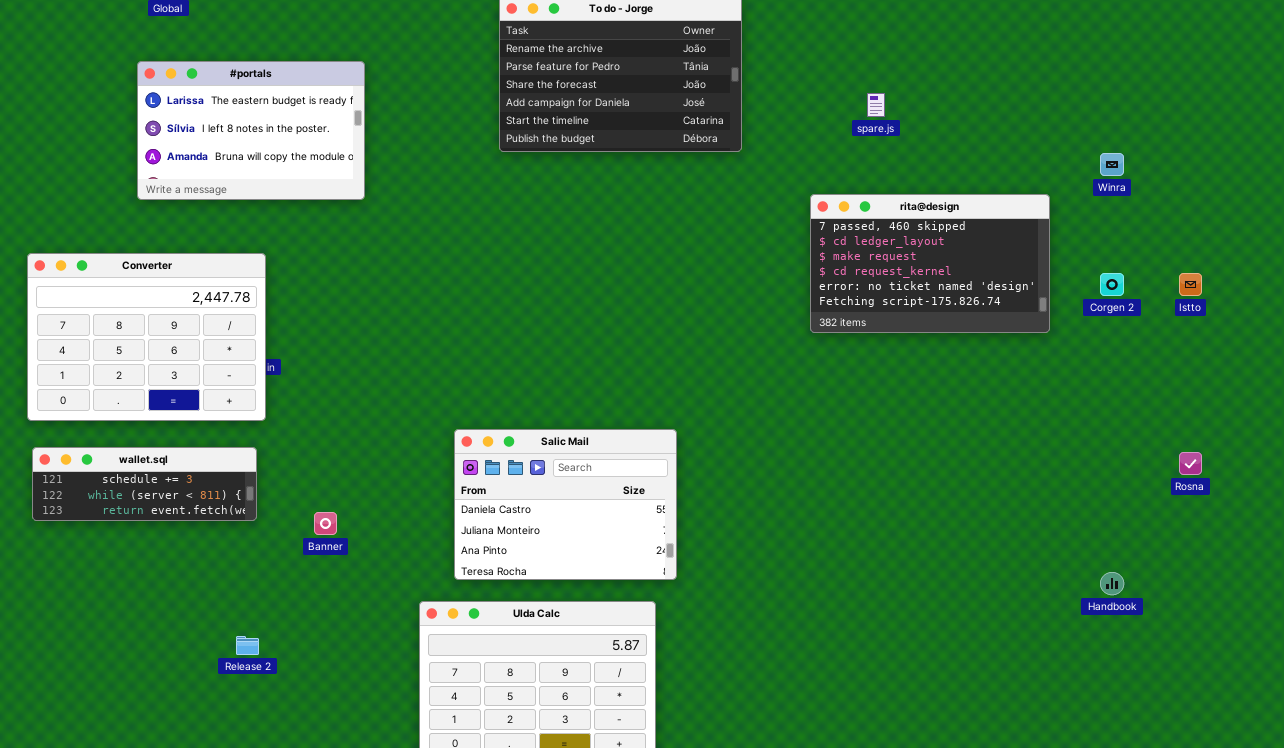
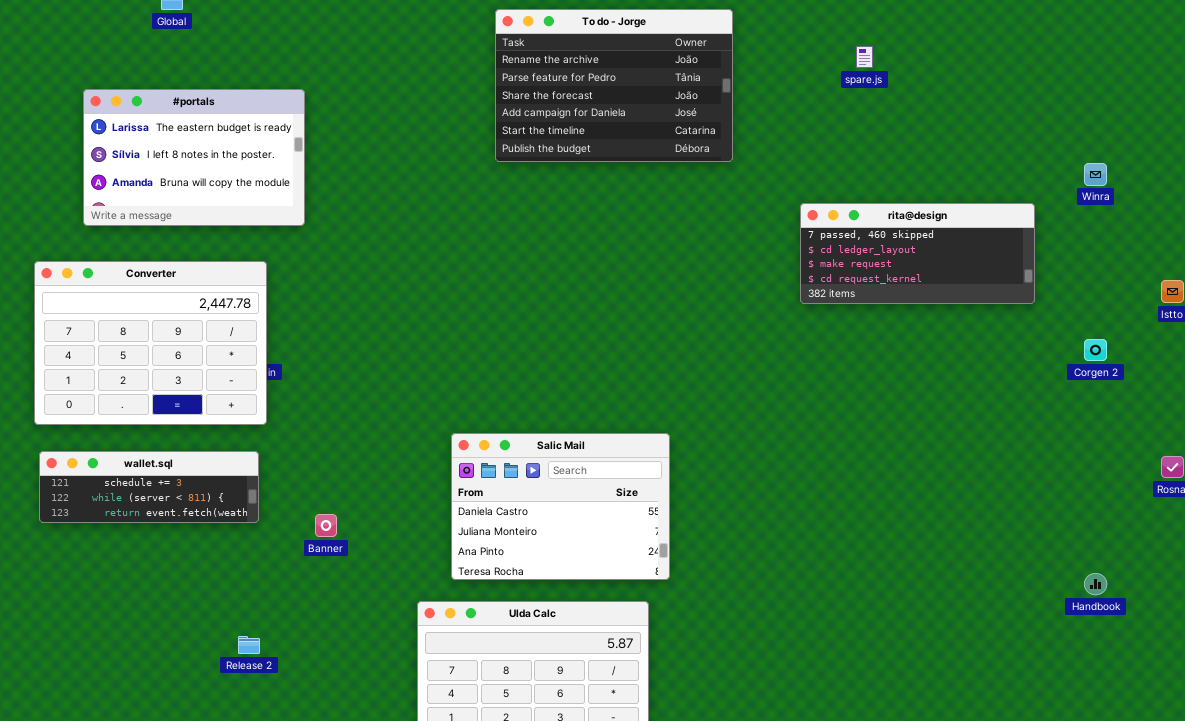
#portals: [137,61,365,200] -> [83,89,305,226], moved
spare.js: [867,93,885,117] -> [856,46,873,68], moved
rita@design: [810,194,1050,333] -> [800,203,1035,304], resized
Corgen 2: [1100,273,1124,296] -> [1084,339,1107,361], moved

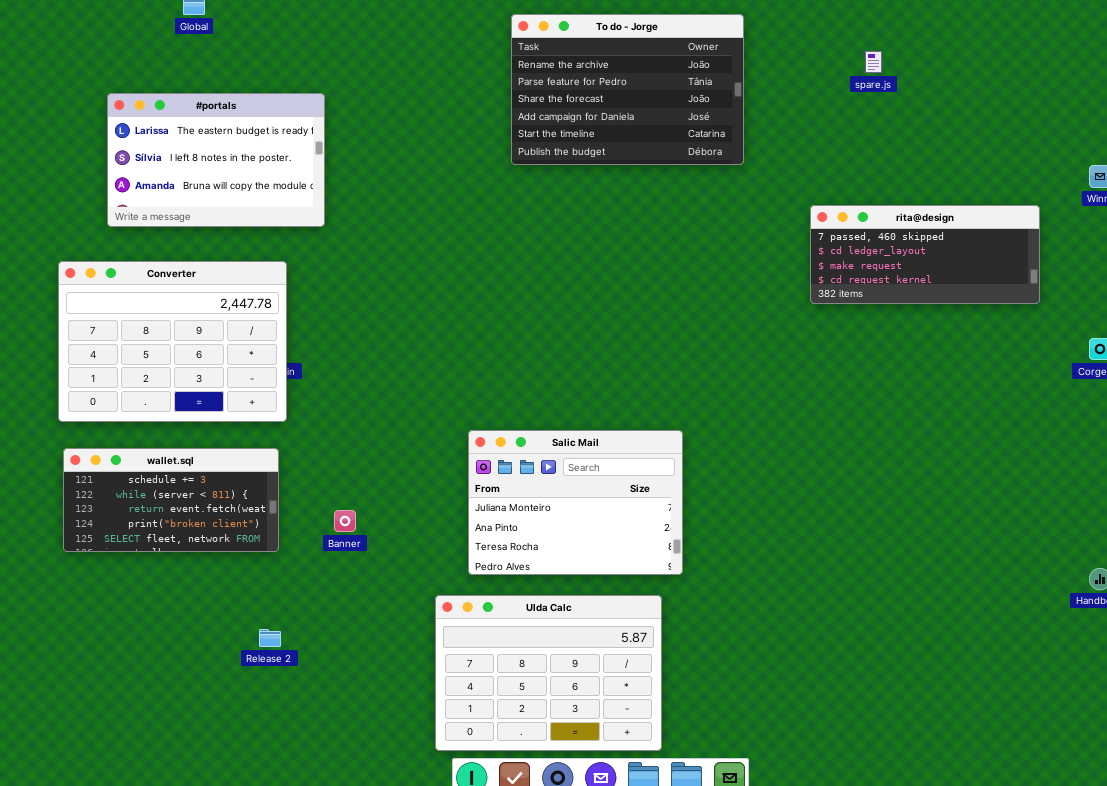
Salic Mail: [451,433,670,580] -> [468,430,683,575], scrolled down 1 row
wallet.sql: [39,451,259,523] -> [63,448,279,552], resized

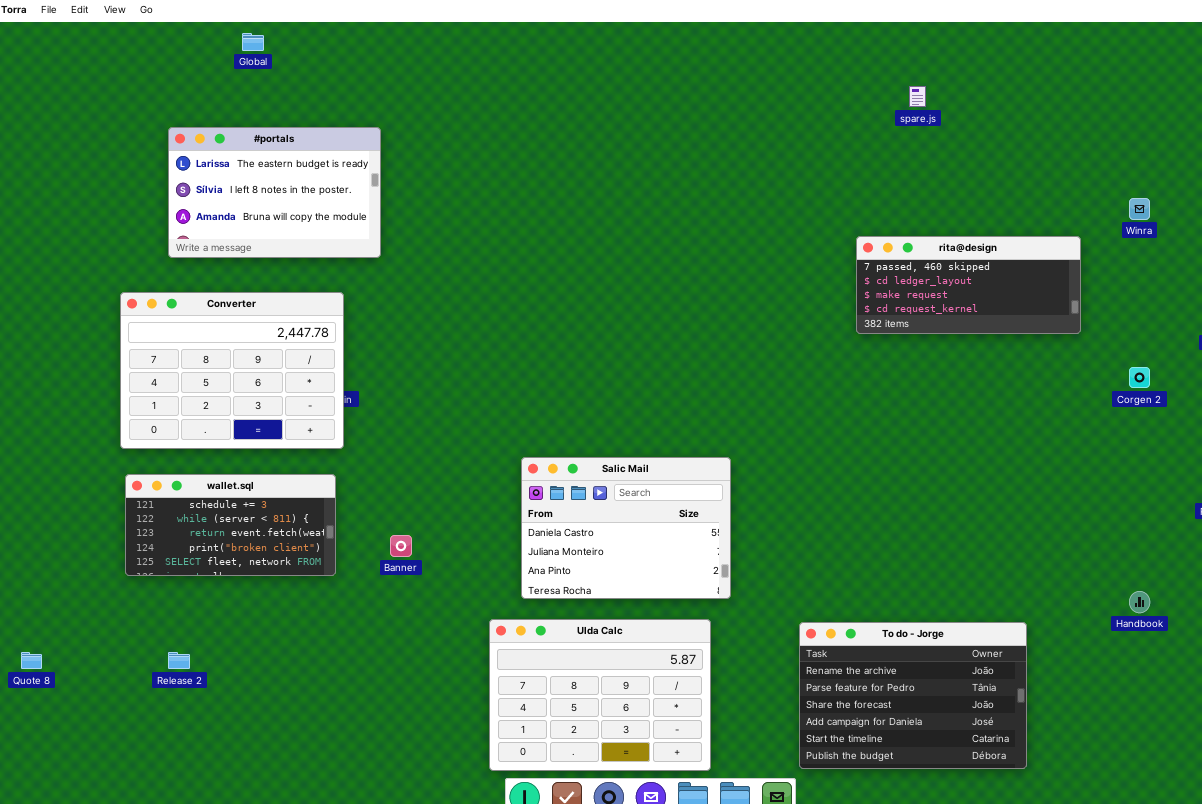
To do - Jorge: [511,14,744,165] -> [799,622,1027,769], moved
Salic Mail: [468,430,683,575] -> [521,457,731,599], scrolled up 1 row
Release 2: [259,629,281,647] -> [168,652,190,669], moved

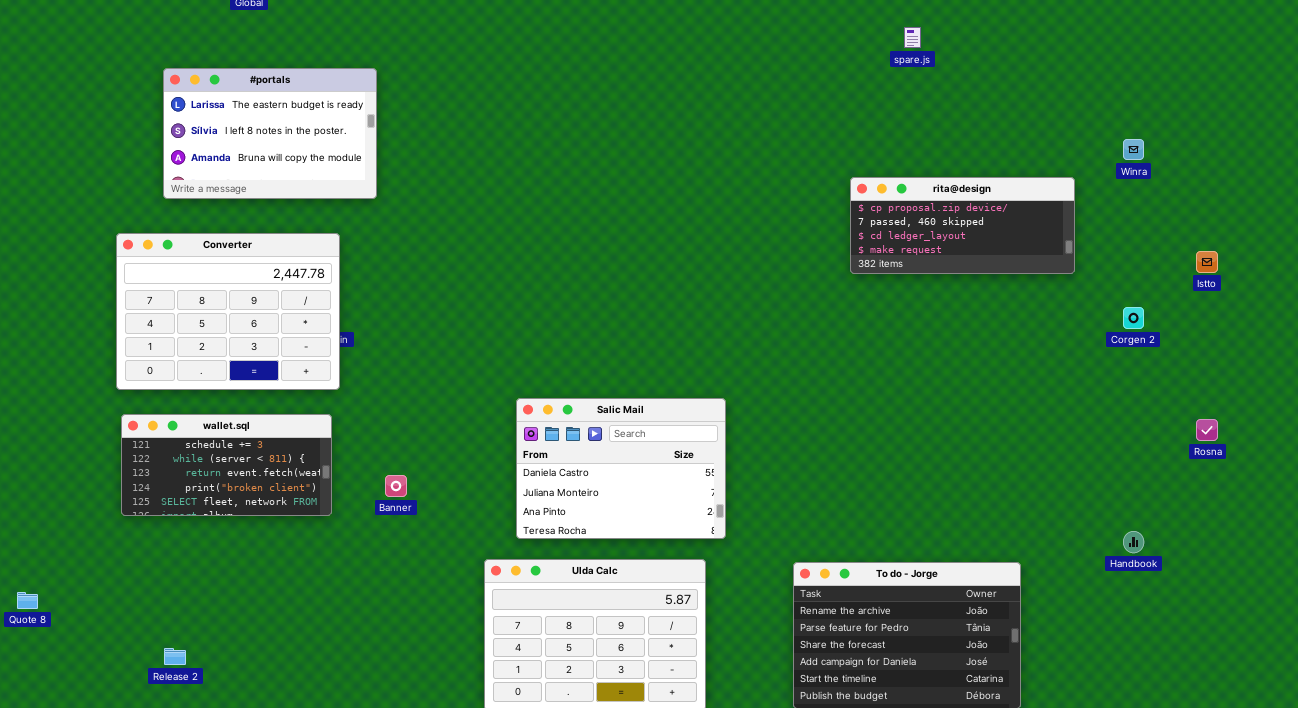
rita@design: [856,236,1081,334] -> [850,177,1075,274], scrolled up 1 row
Release 2: [168,652,190,669] -> [164,648,186,665], moved

